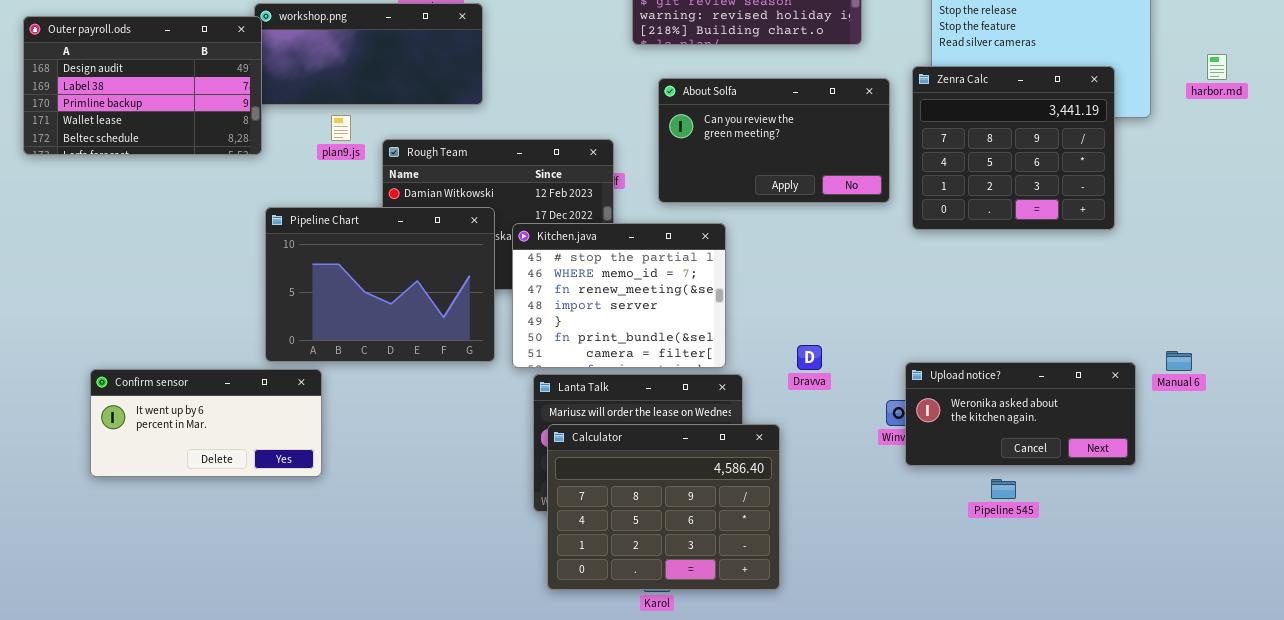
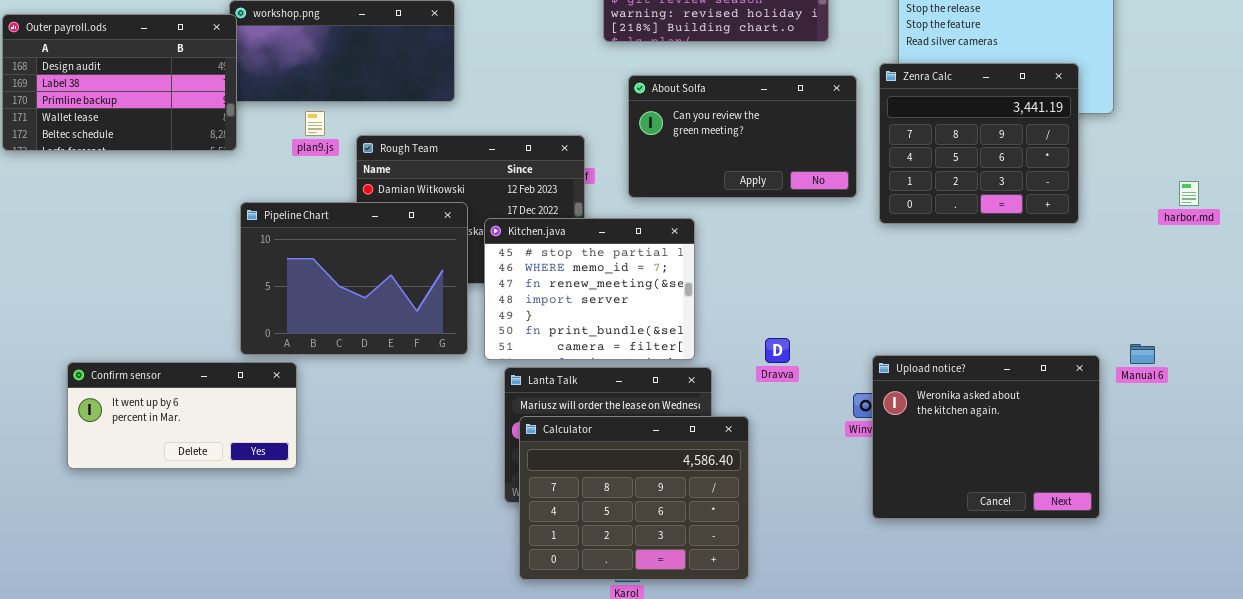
harbor.md: [1207,54,1227,80] -> [1179,181,1199,206], moved
Upload notice?: [905,362,1136,466] -> [872,355,1100,519], resized

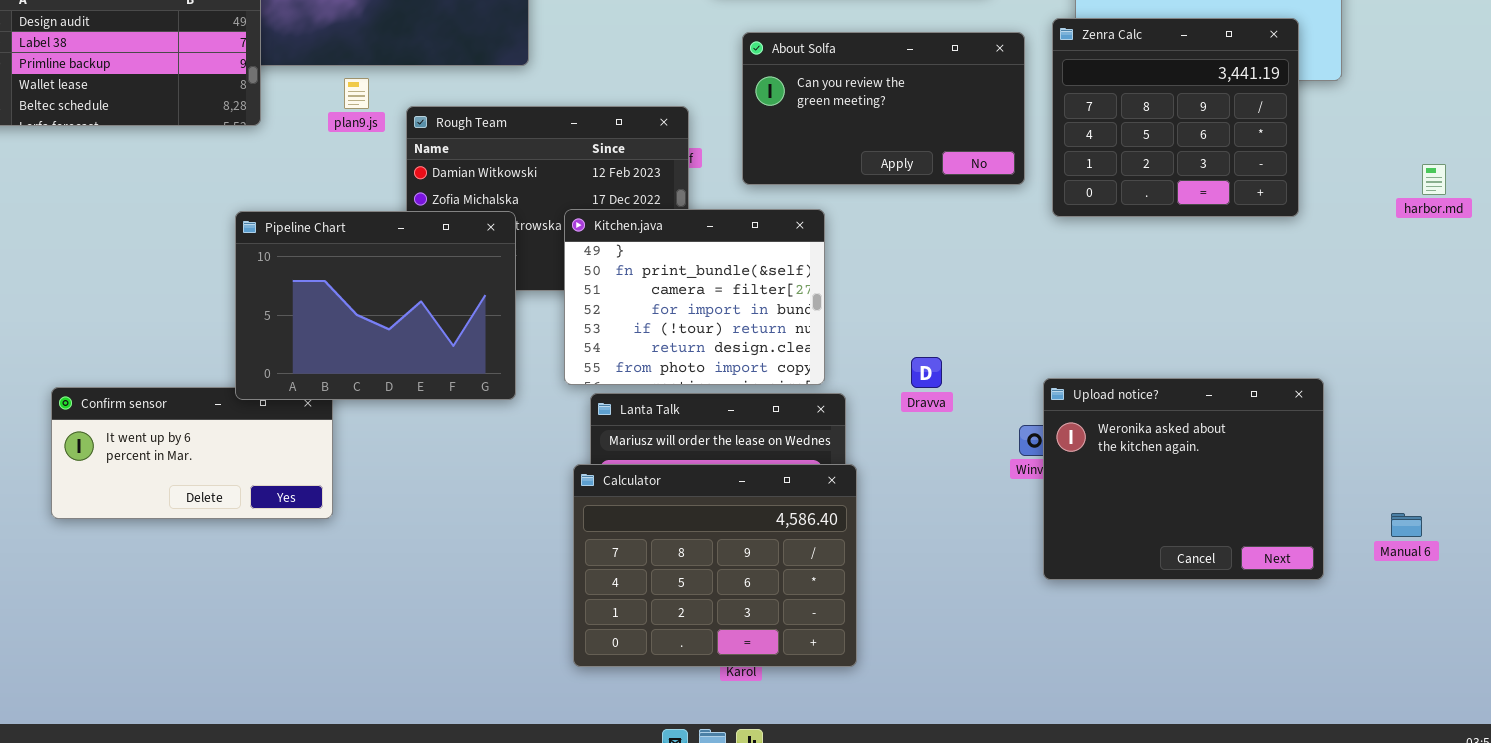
Pipeline Chart: [240,202,468,355] -> [235,211,516,400], moved
Kitchen.java: [484,218,695,360] -> [564,209,825,385], scrolled down 4 rows
Manual 6: [1130,344,1155,364] -> [1391,513,1422,537], moved
Calculator: [519,416,749,580] -> [573,464,857,667], moved

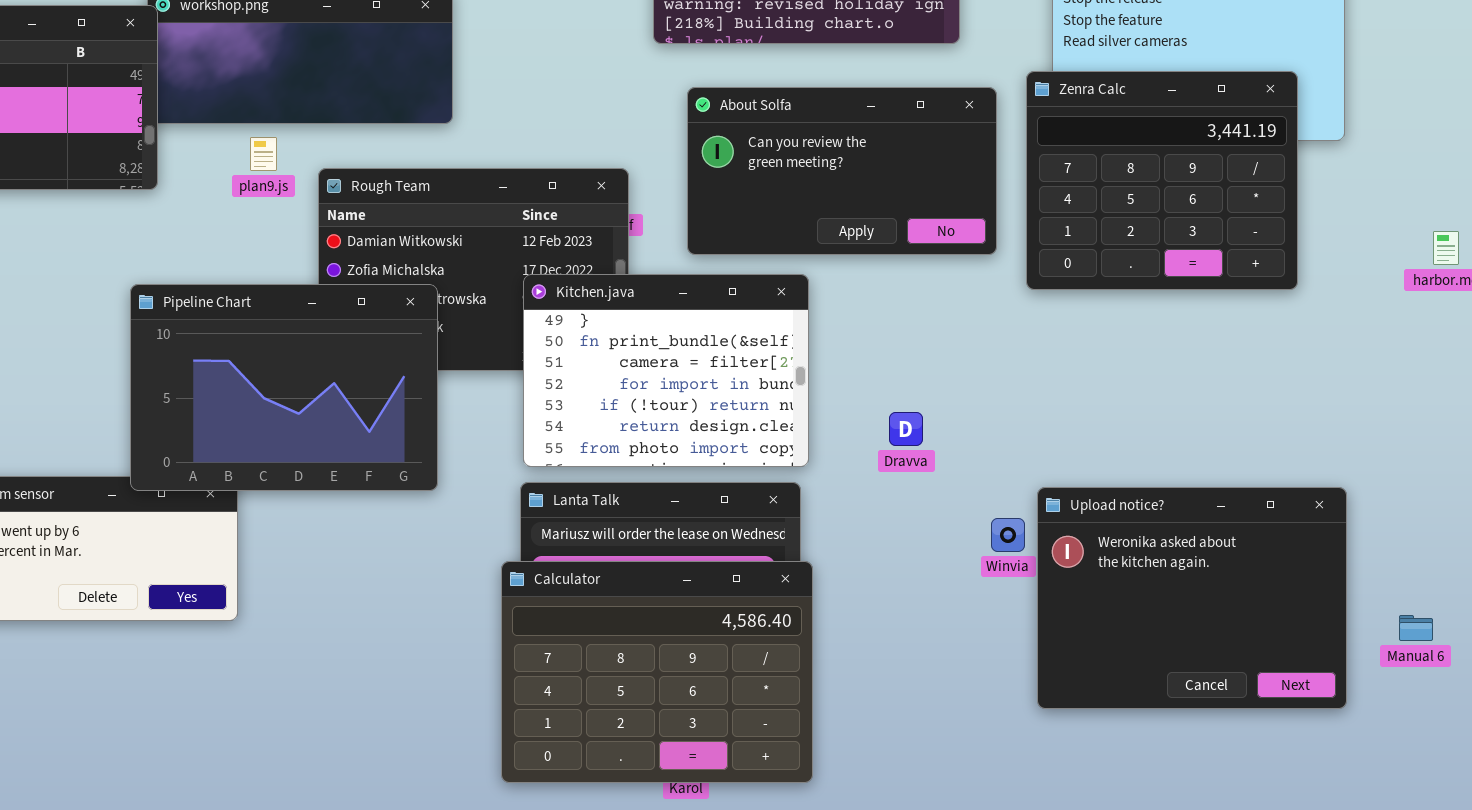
Kitchen.java: [564,209,825,385] -> [523,274,809,467], moved
Dravva: [911,357,942,388] -> [889,412,923,446], moved
Upload notice?: [1043,378,1324,580] -> [1037,487,1347,709], moved

